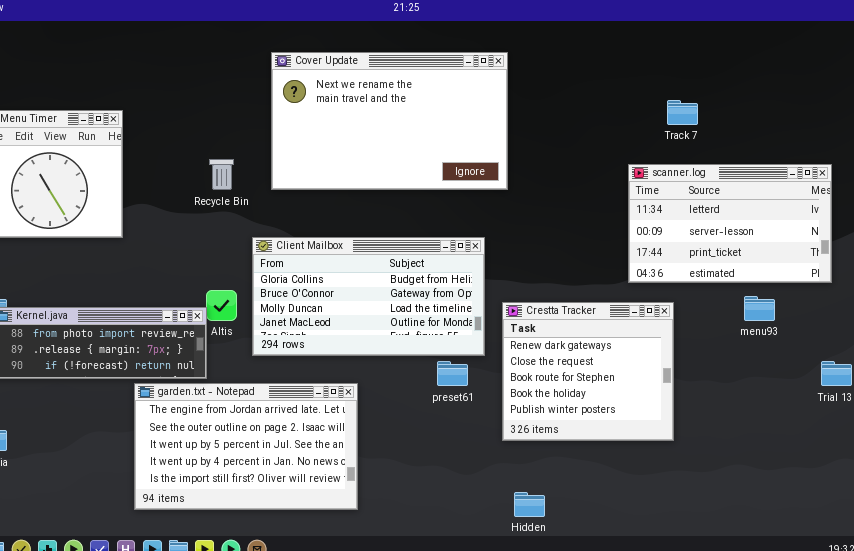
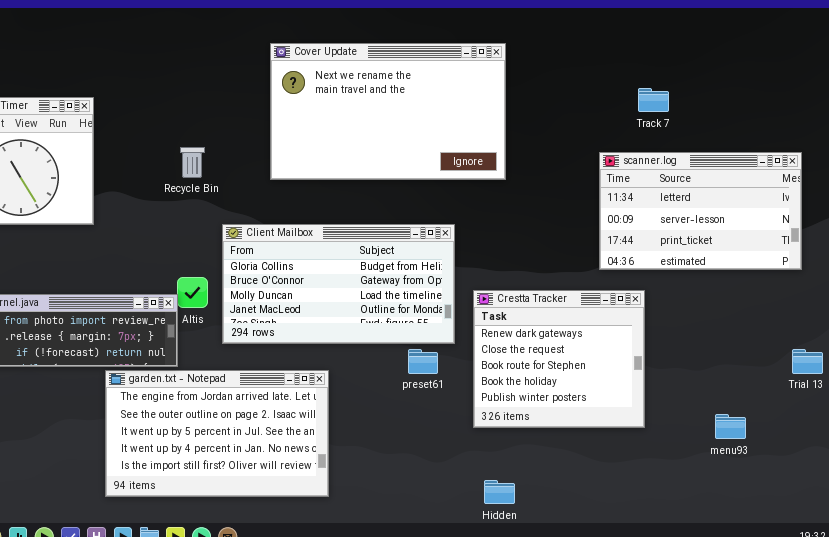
Cover Update: [271,52,508,190] -> [270,43,506,180], moved
menu93: [744,296,775,321] -> [715,414,746,439], moved

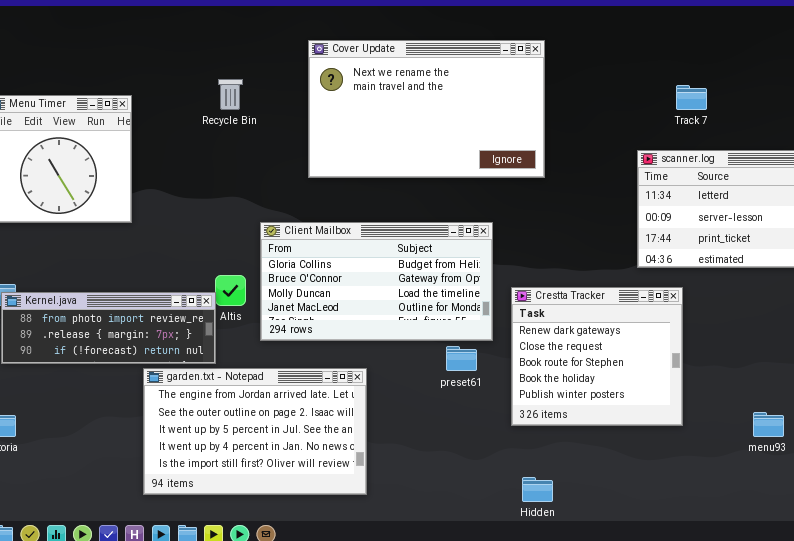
Recycle Bin: [180,147,205,178] -> [218,79,243,110], moved

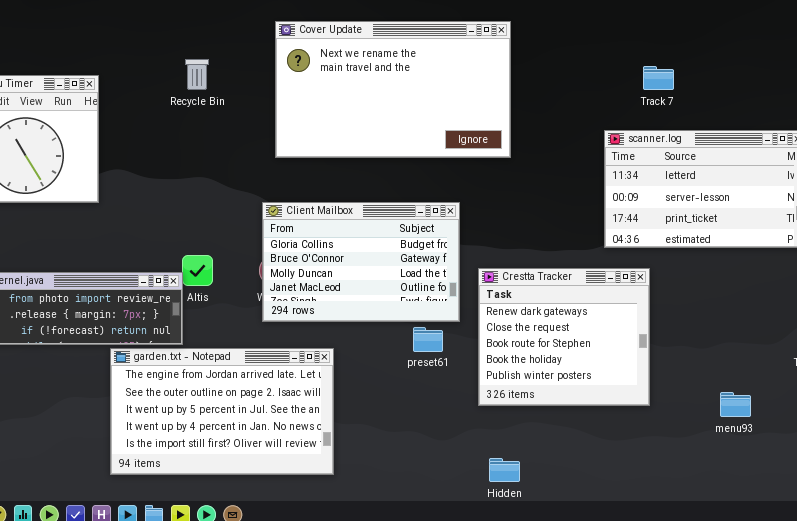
Client Mailbox: [260,222,493,341] -> [262,202,460,322], resized

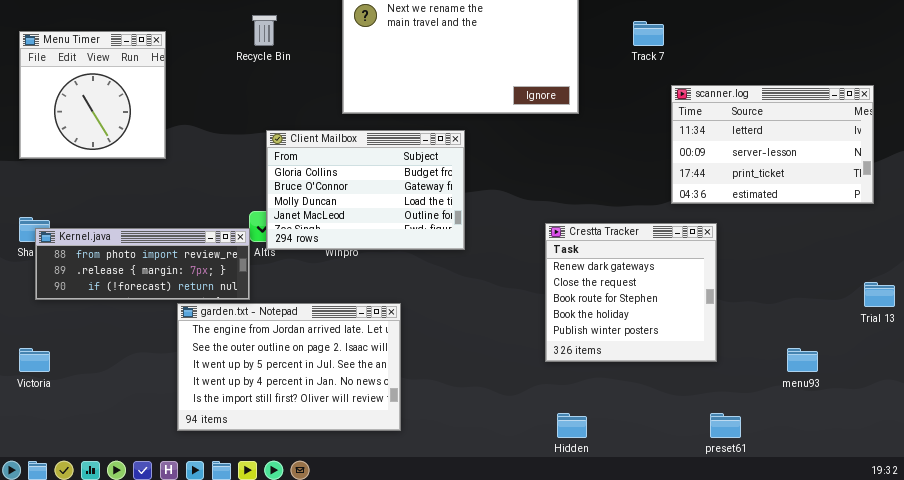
Track 7: [643,66,674,90] -> [633,21,664,46], moved
Client Mailbox: [262,202,460,322] -> [266,130,465,250], moved
preset61: [413,327,443,352] -> [710,413,741,438], moved

